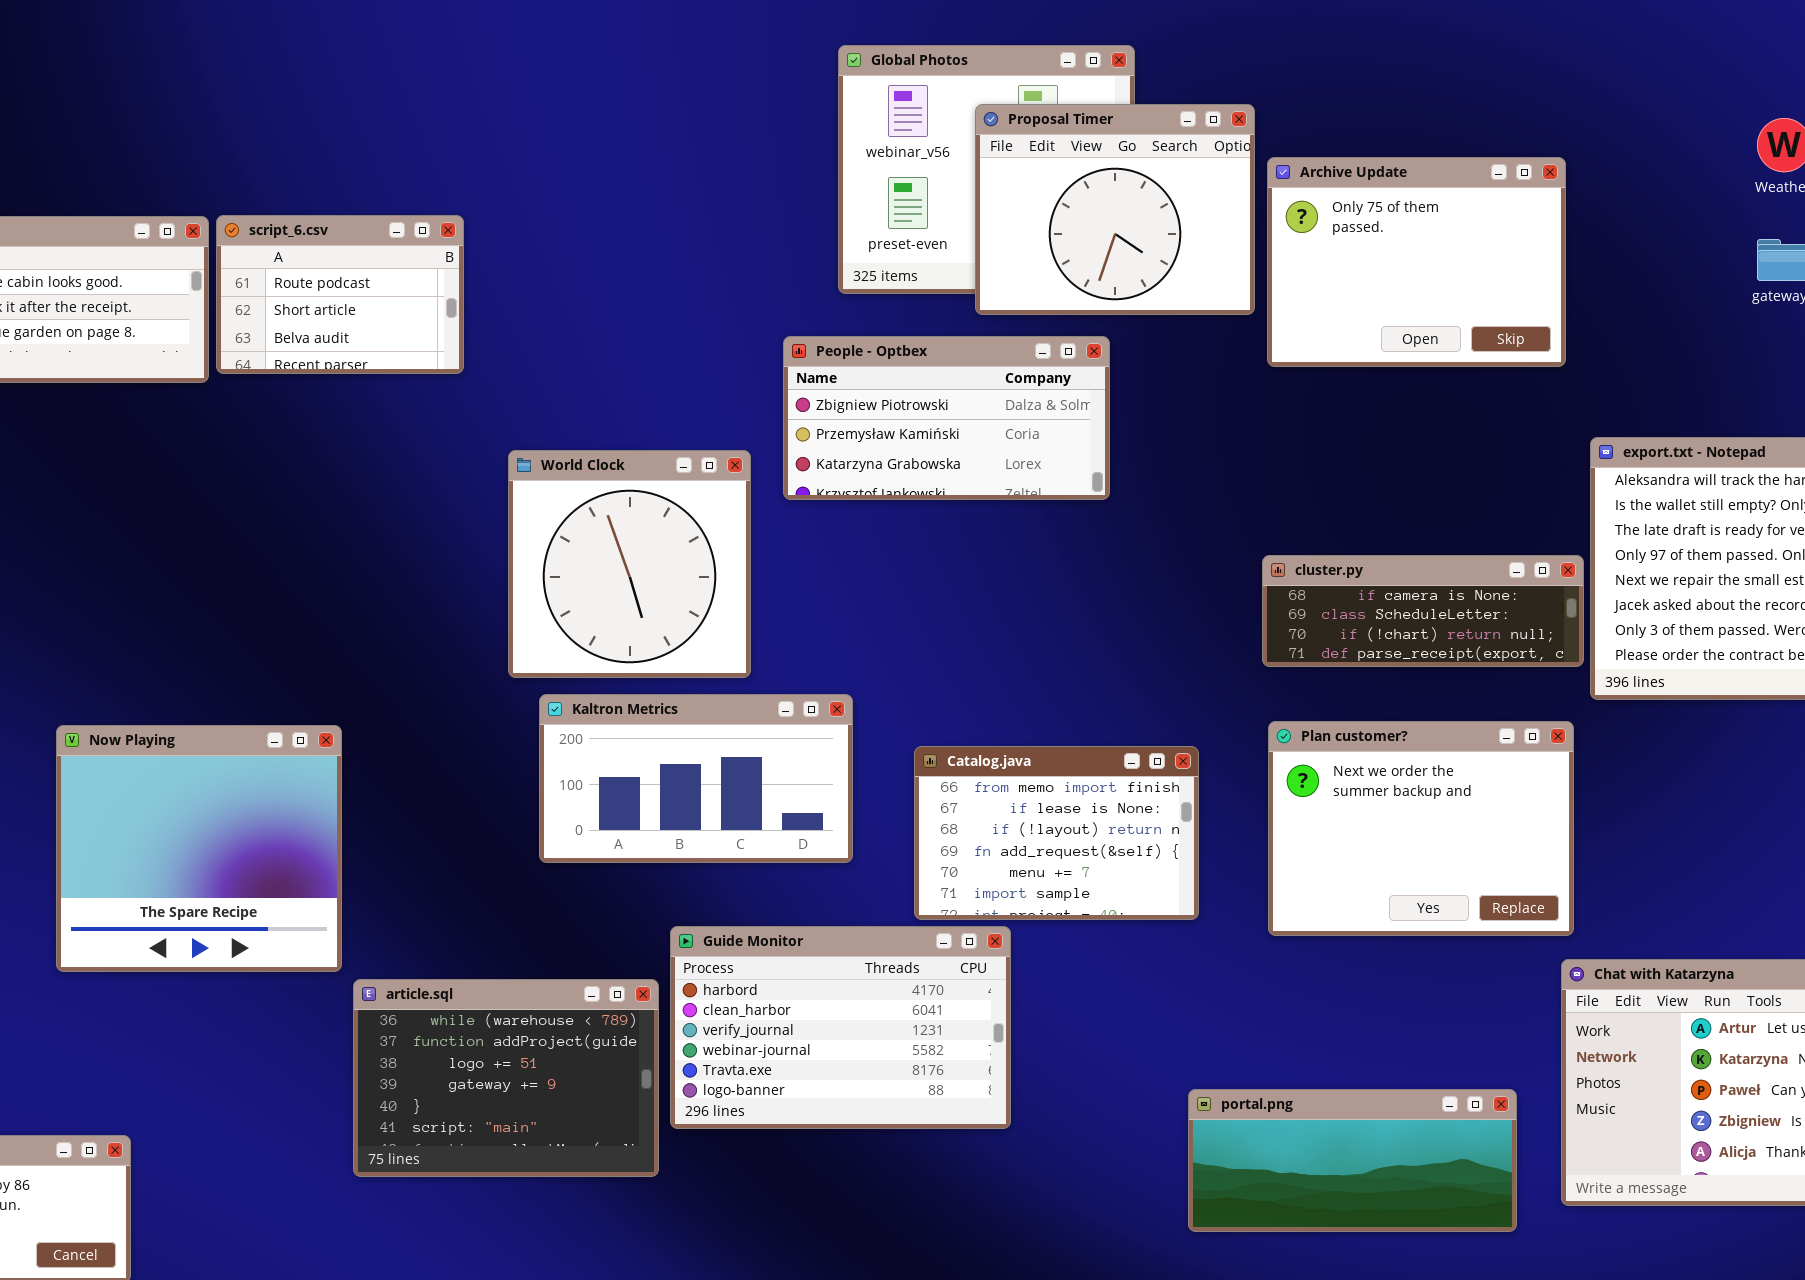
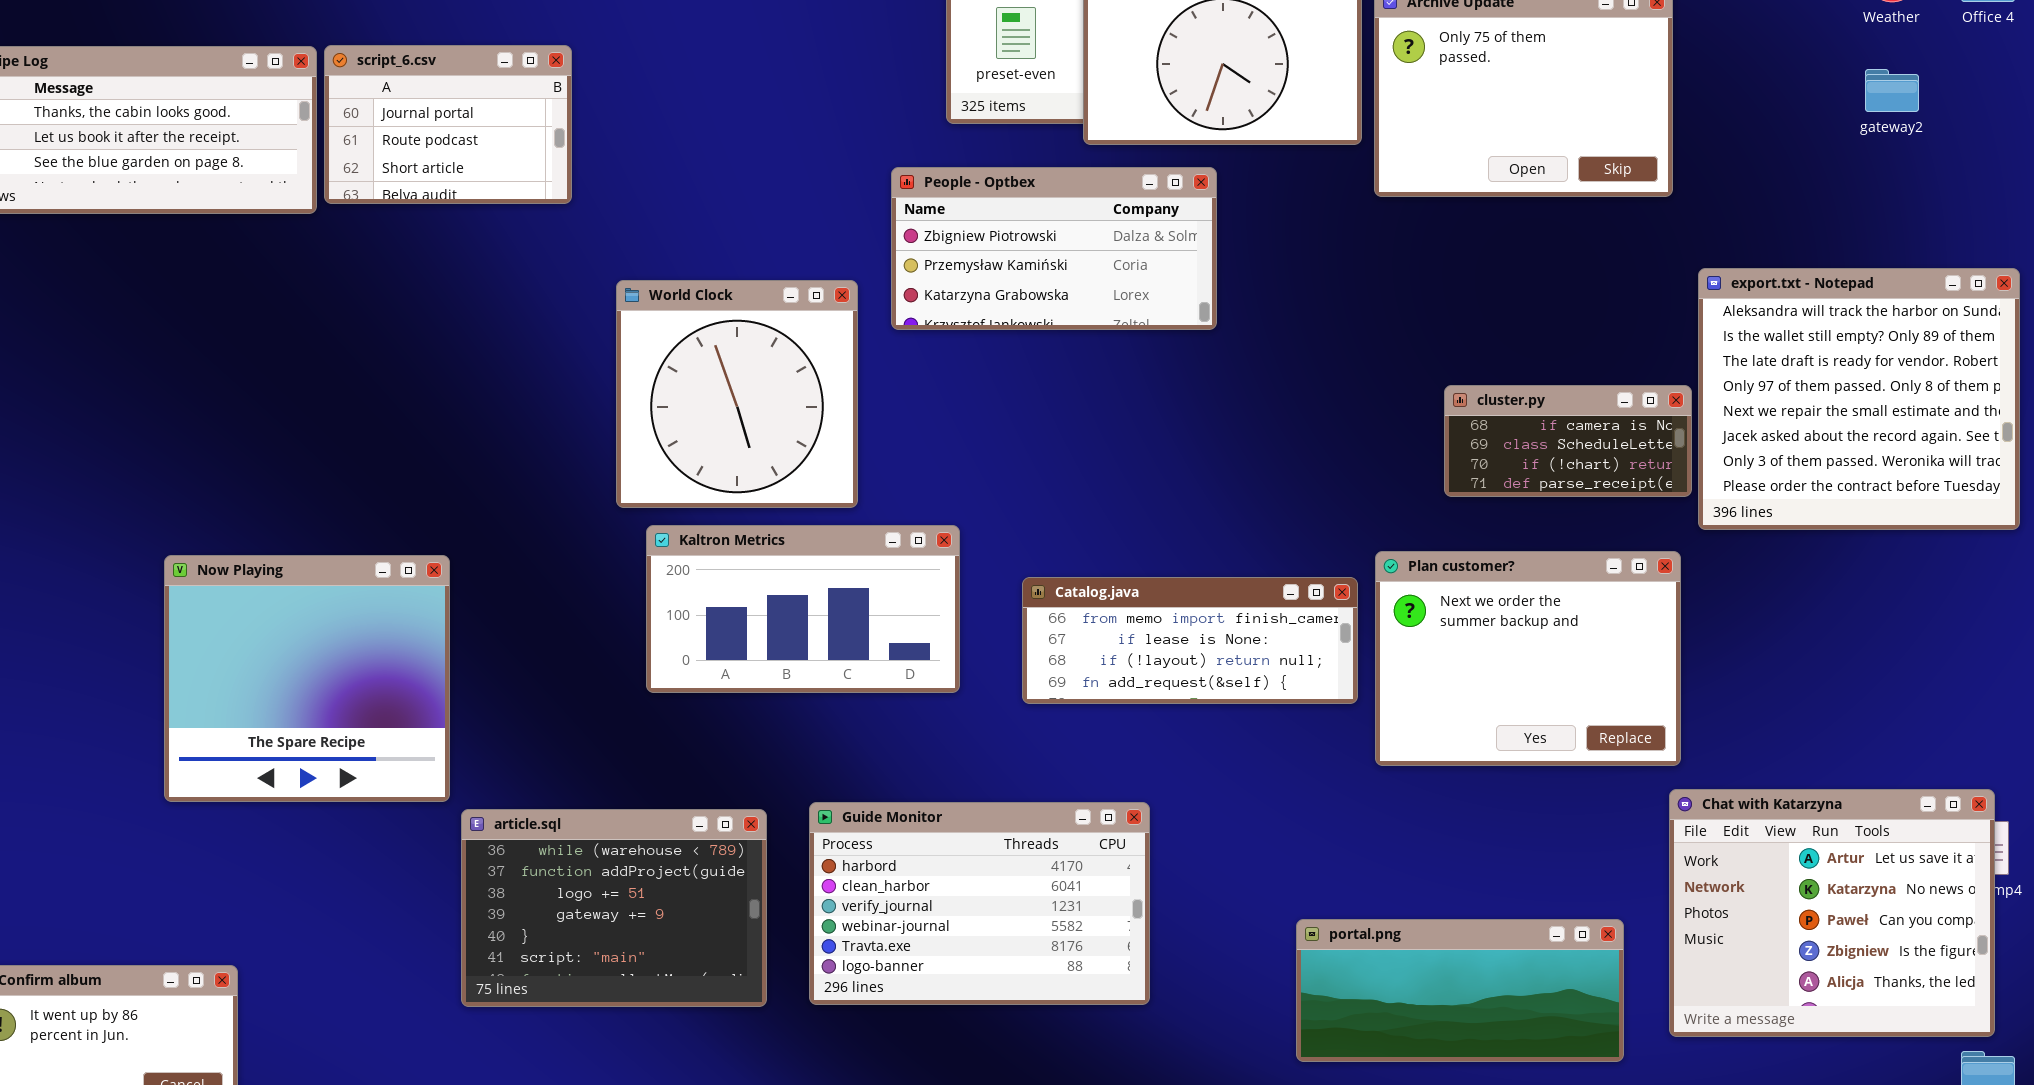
script_6.csv: [216,215,464,374] -> [324,45,572,204], scrolled up 1 row
cluster.py: [1262,555,1584,667] -> [1444,385,1692,497], resized
Catalog.java: [914,746,1199,920] -> [1022,577,1358,704], resized
Guide Monitor: [670,926,1011,1129] -> [809,802,1150,1005], moved

